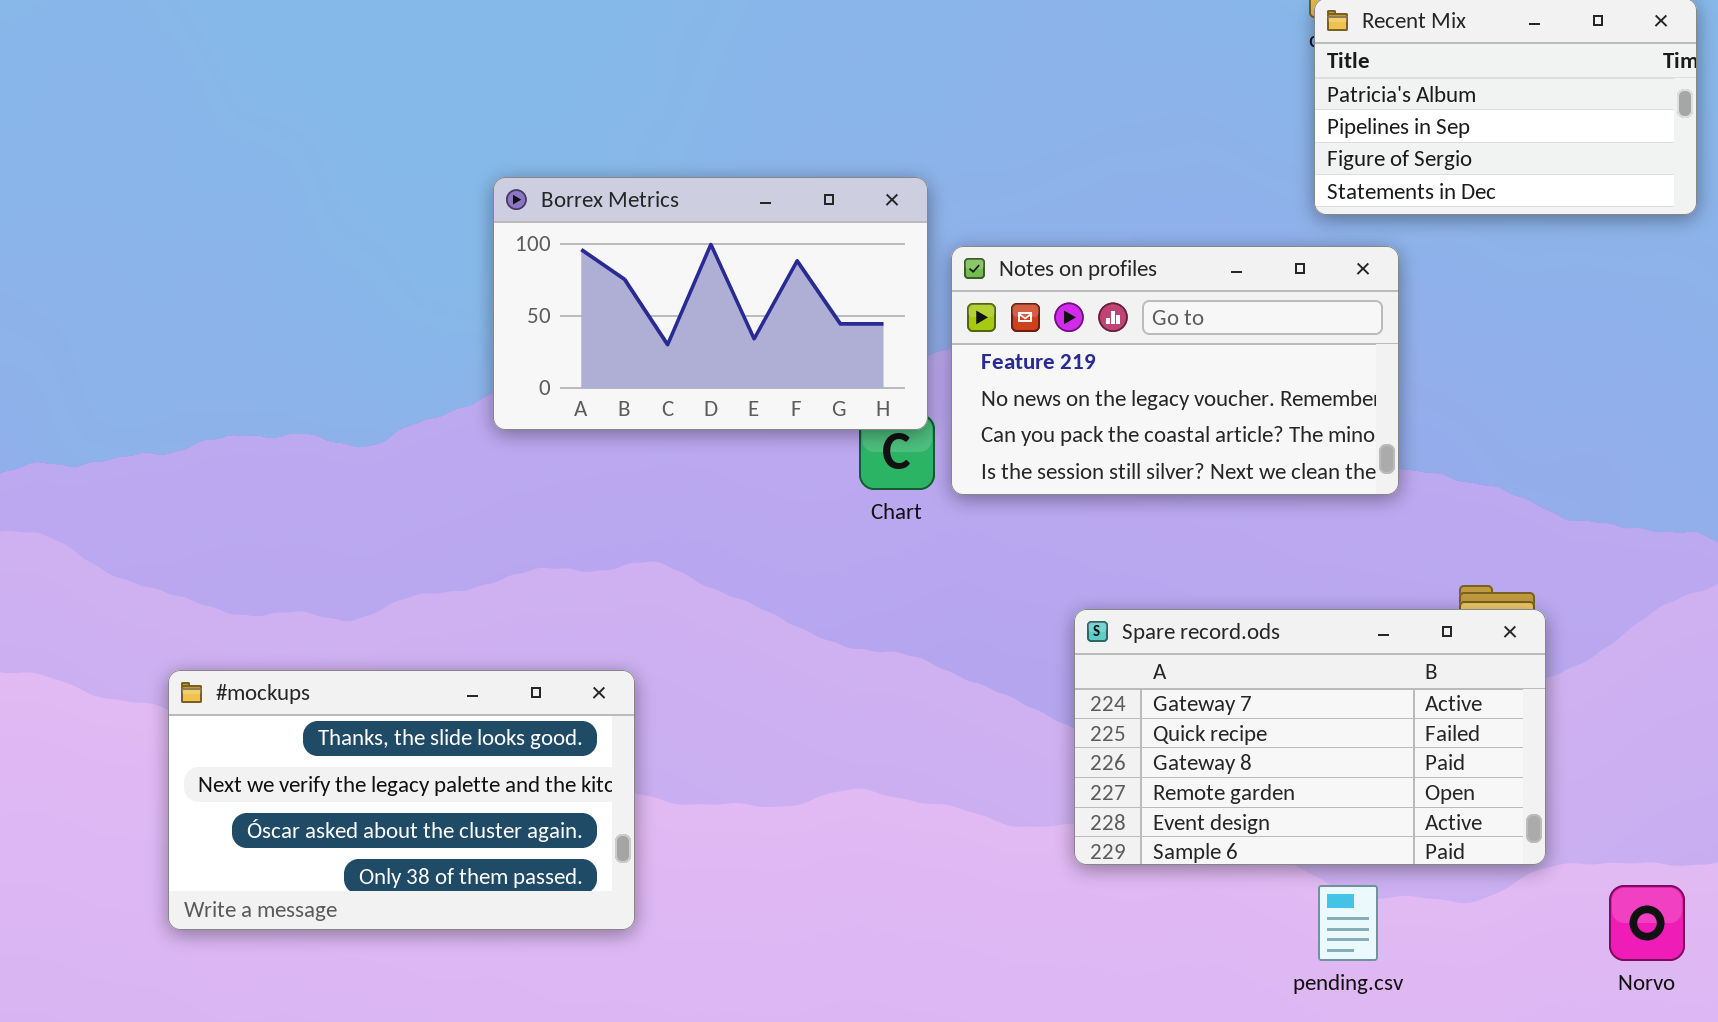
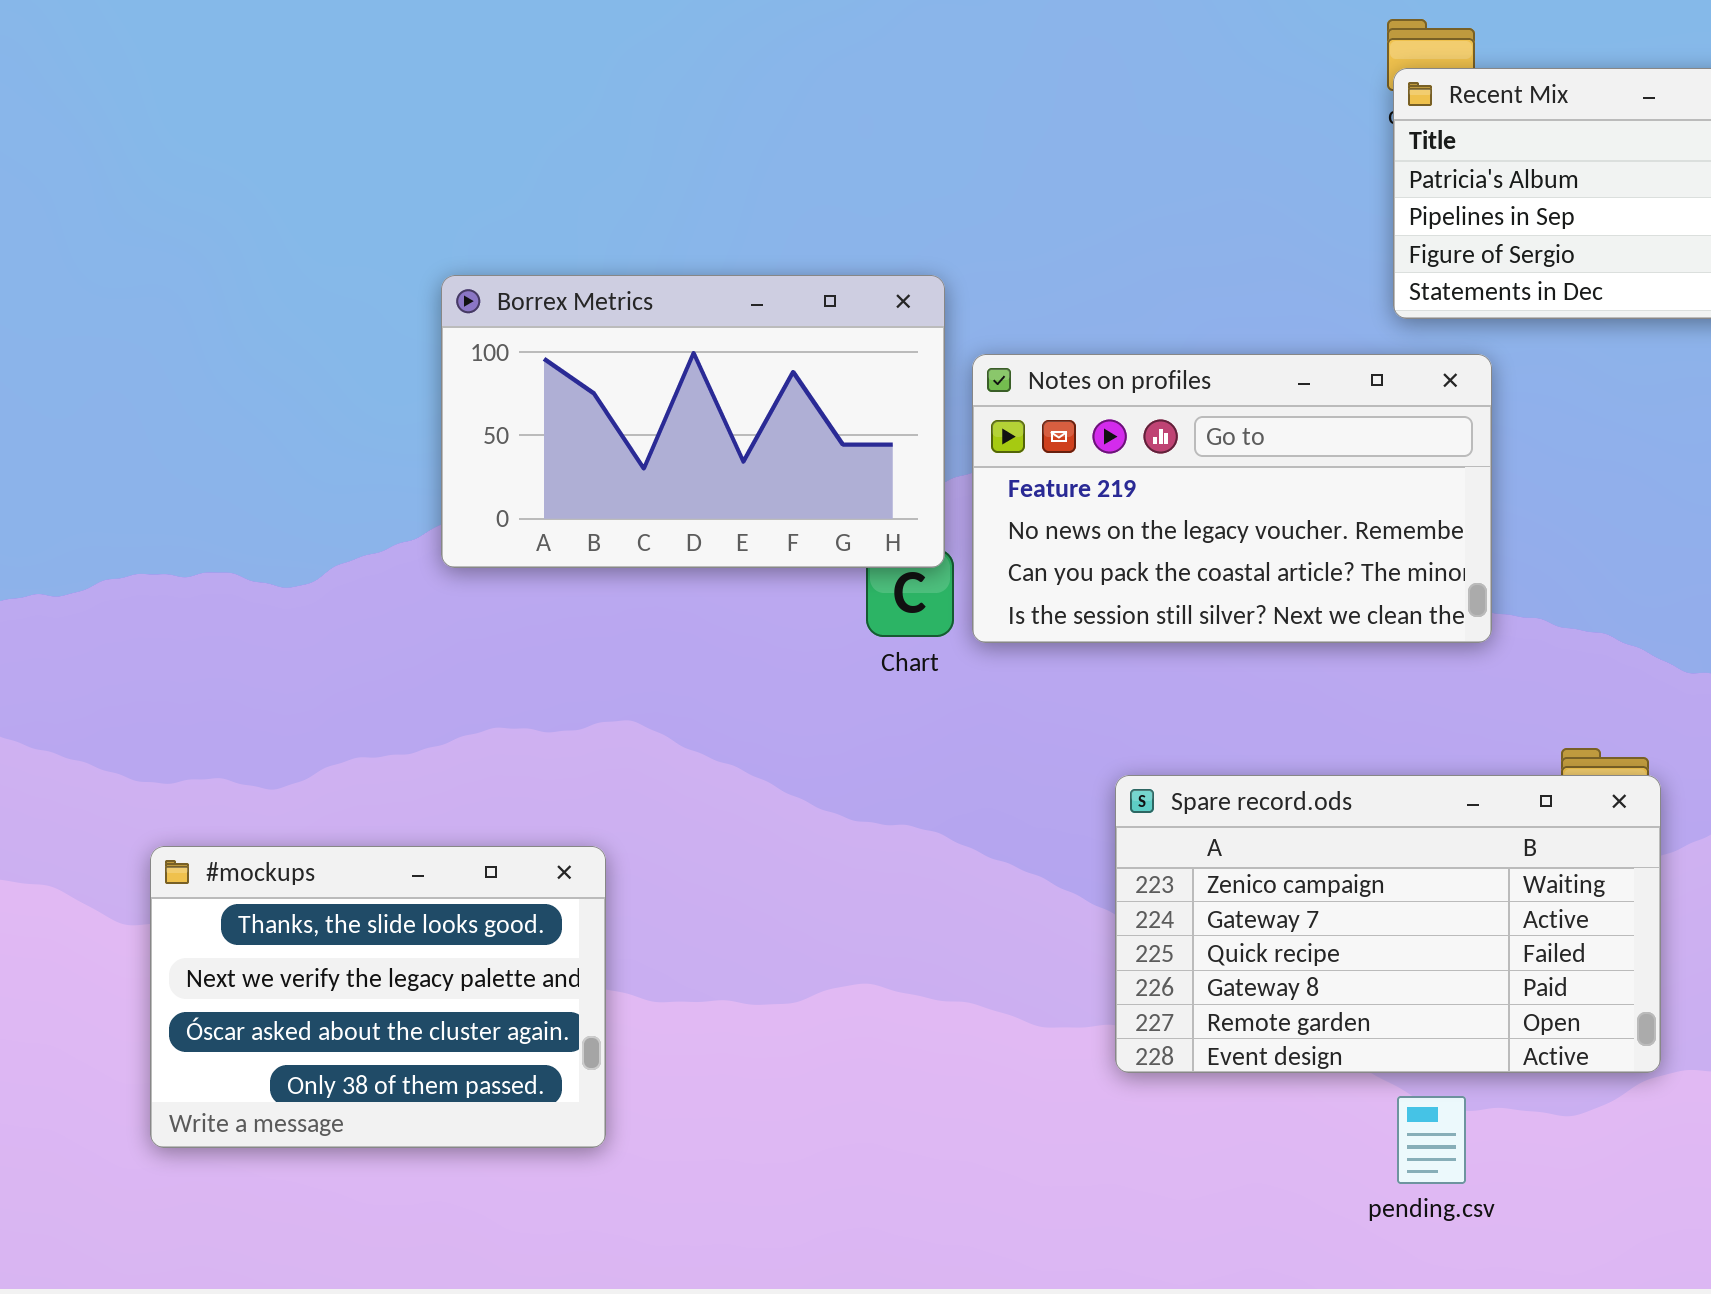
Spare record.ods: [1074,609,1546,865] -> [1115,775,1661,1073], scrolled up 1 row
#mockups: [168,670,635,930] -> [150,846,606,1148], resized

